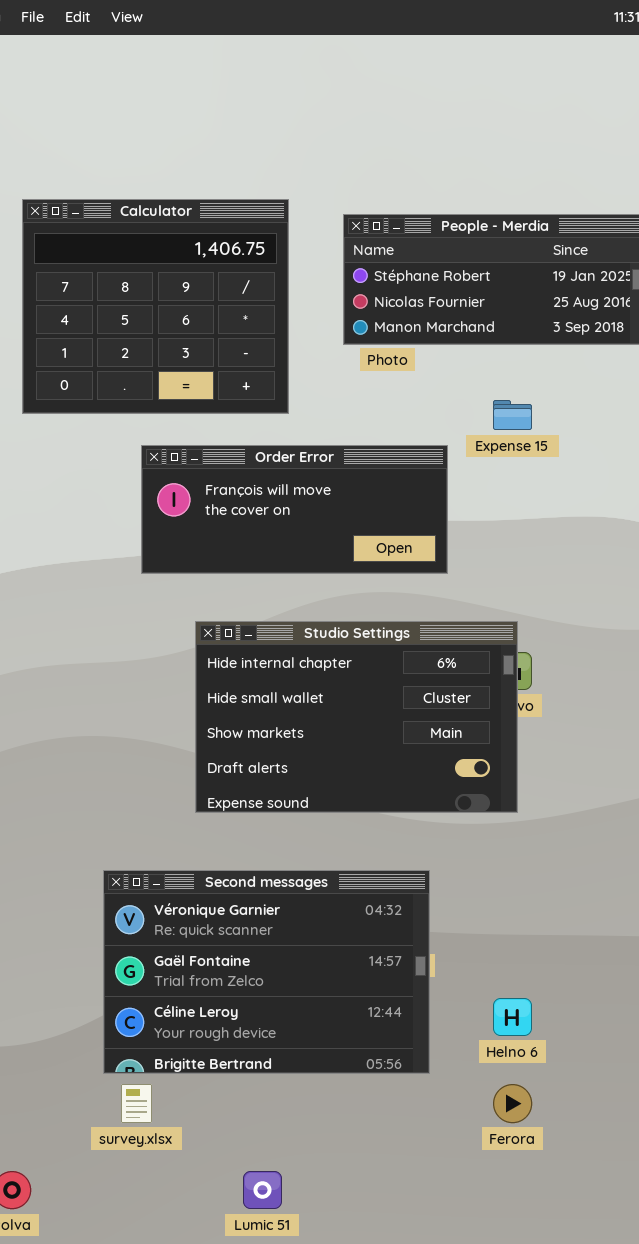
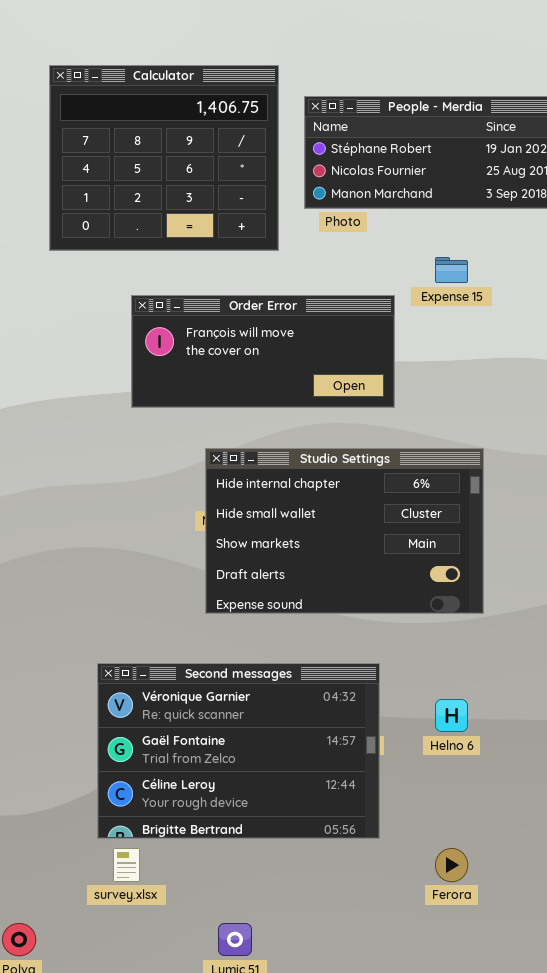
Calculator: [22,199,289,414] -> [49,65,279,251], moved
Studio Settings: [195,621,518,813] -> [205,448,484,614], moved
Helno 6: [493,998,532,1036] -> [435,699,468,732], moved

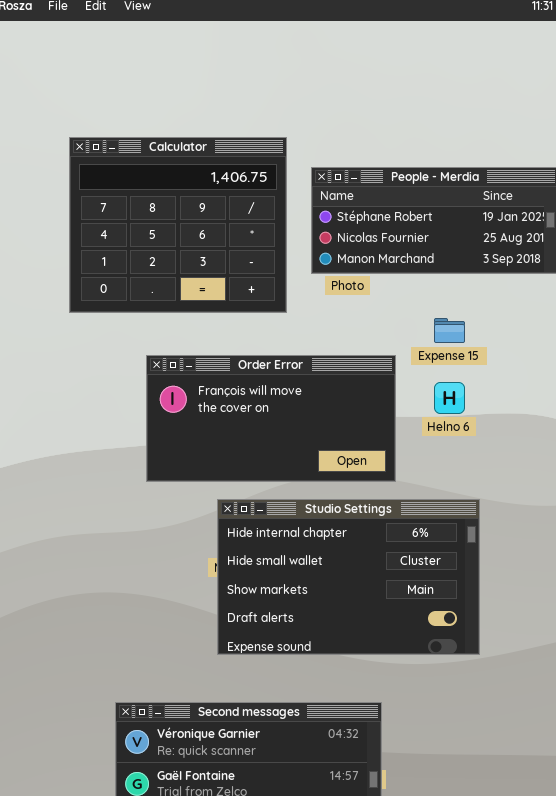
Order Error: [131,295,395,408] -> [146,355,396,482], resized
Helno 6: [435,699,468,732] -> [434,382,465,414], moved

